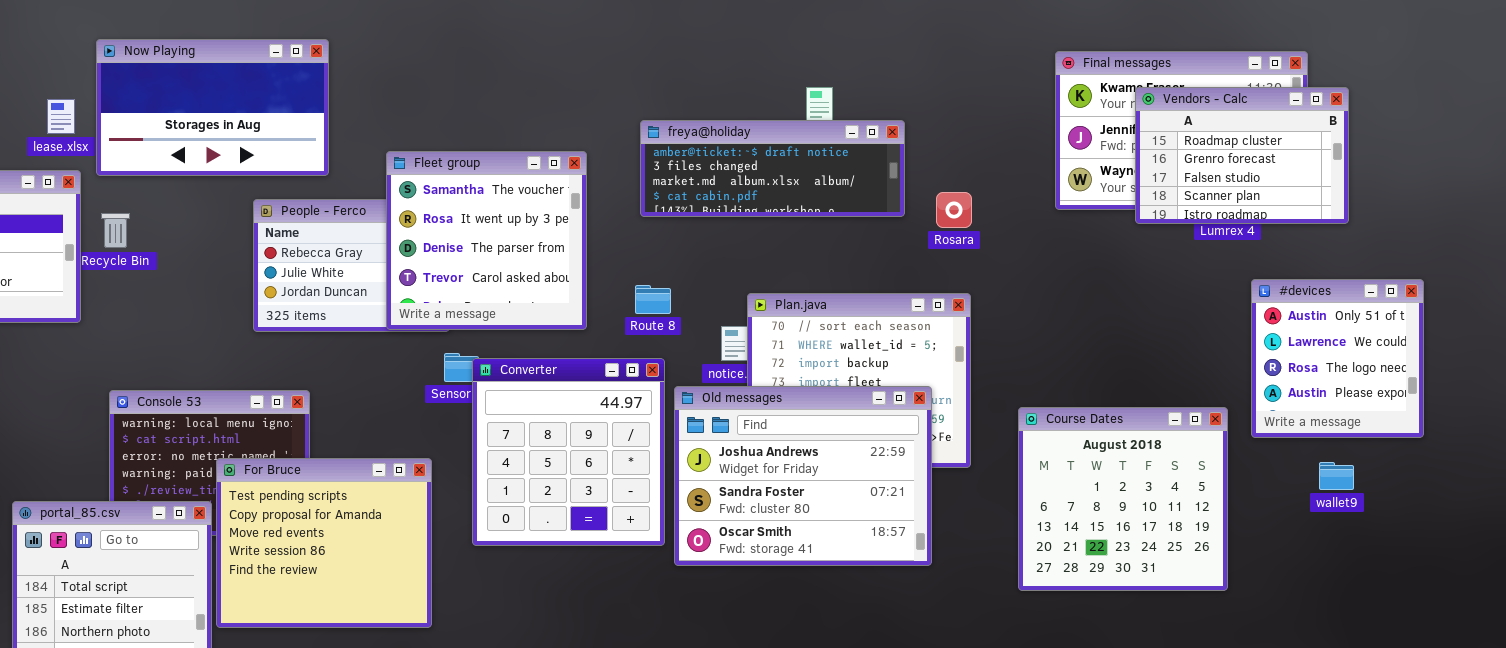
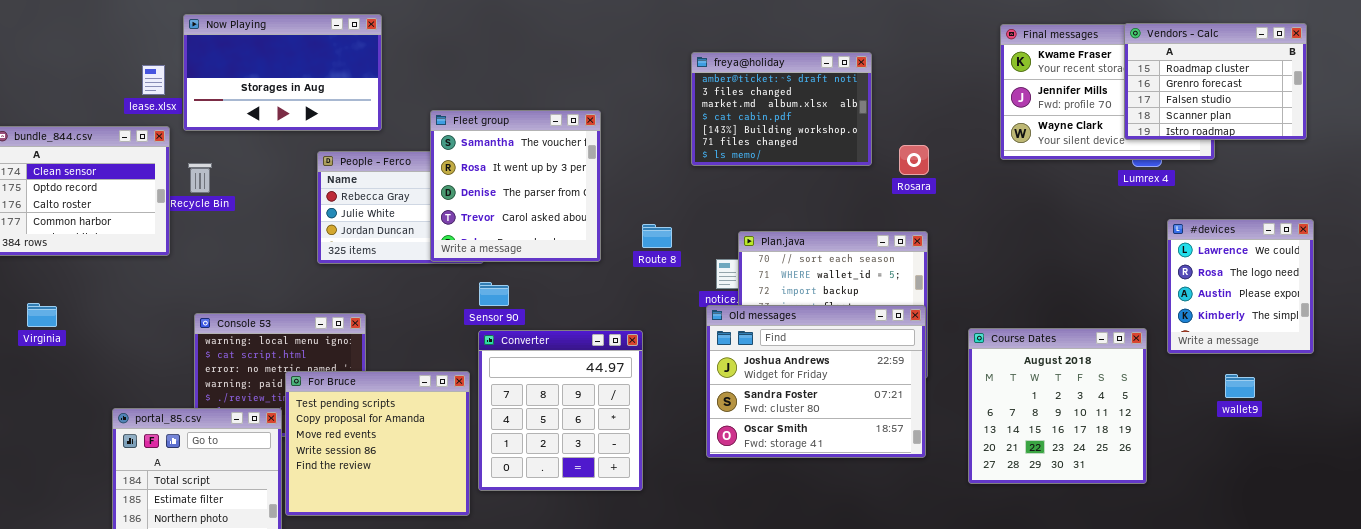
Vendors - Calc: [1135,87,1349,224] -> [1124,23,1307,140], moved
freya@holiday: [640,120,905,217] -> [691,52,872,166], resized
#devices: [1251,279,1424,438] -> [1167,219,1314,354], scrolled down 1 row
Converter: [472,358,665,546] -> [478,330,643,491], moved
Old messages: [674,386,932,566] -> [706,305,926,458], moved

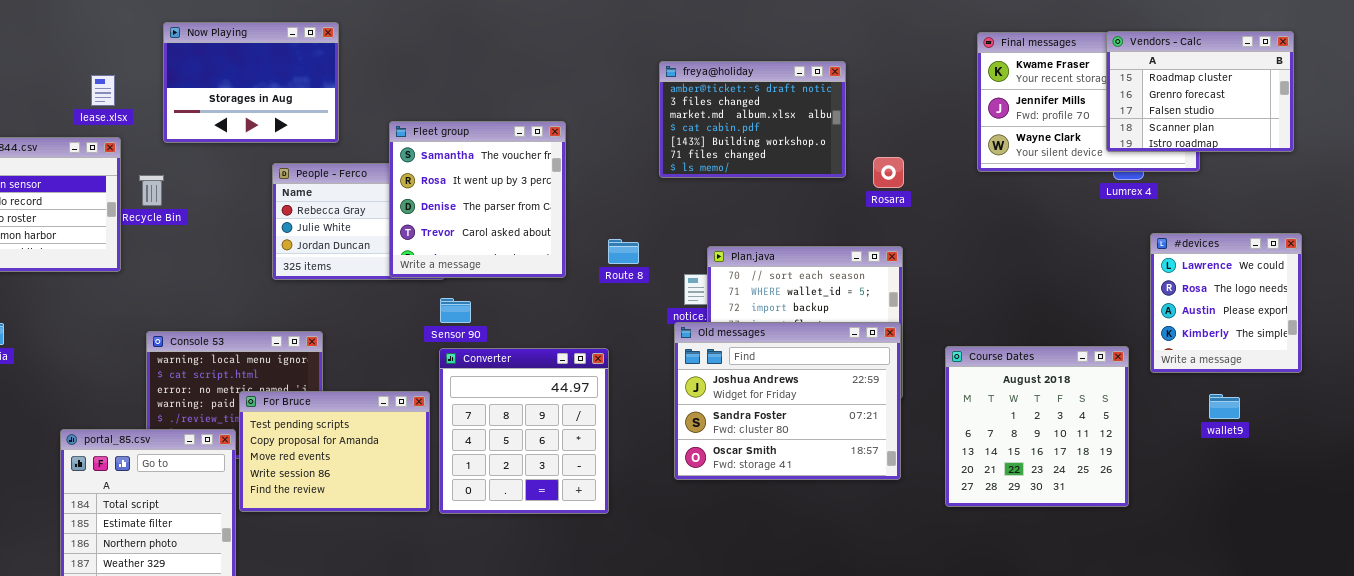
Now Playing: [183,14,382,131] -> [163,22,339,143], resized
For Bruce: [285,371,470,516] -> [239,391,430,512], resized

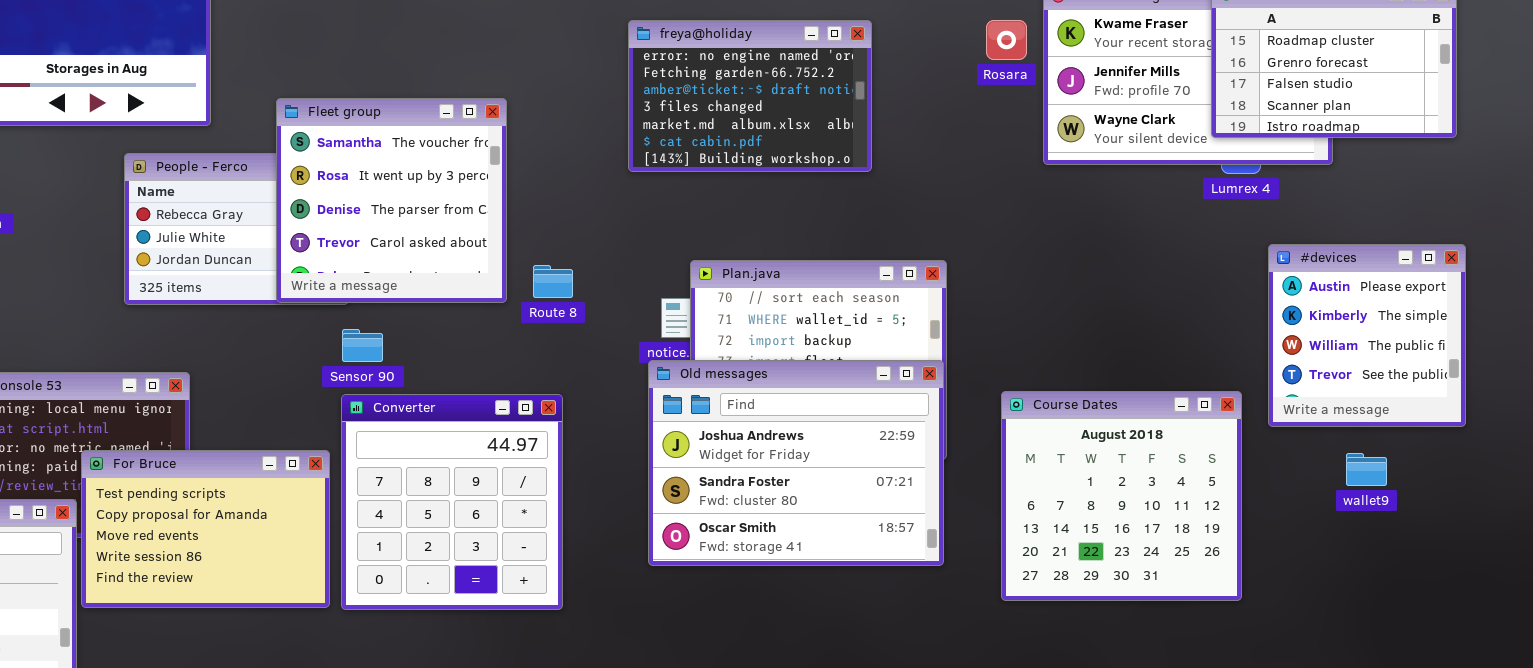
freya@holiday: [659,61,846,178] -> [628,20,872,172], scrolled up 2 rows
Rosara: [873,157,904,188] -> [986,20,1027,60], moved
#devices: [1150,233,1302,373] -> [1268,244,1466,427], scrolled down 2 rows
Route 8: [608,239,639,264] -> [533,265,573,298], moved

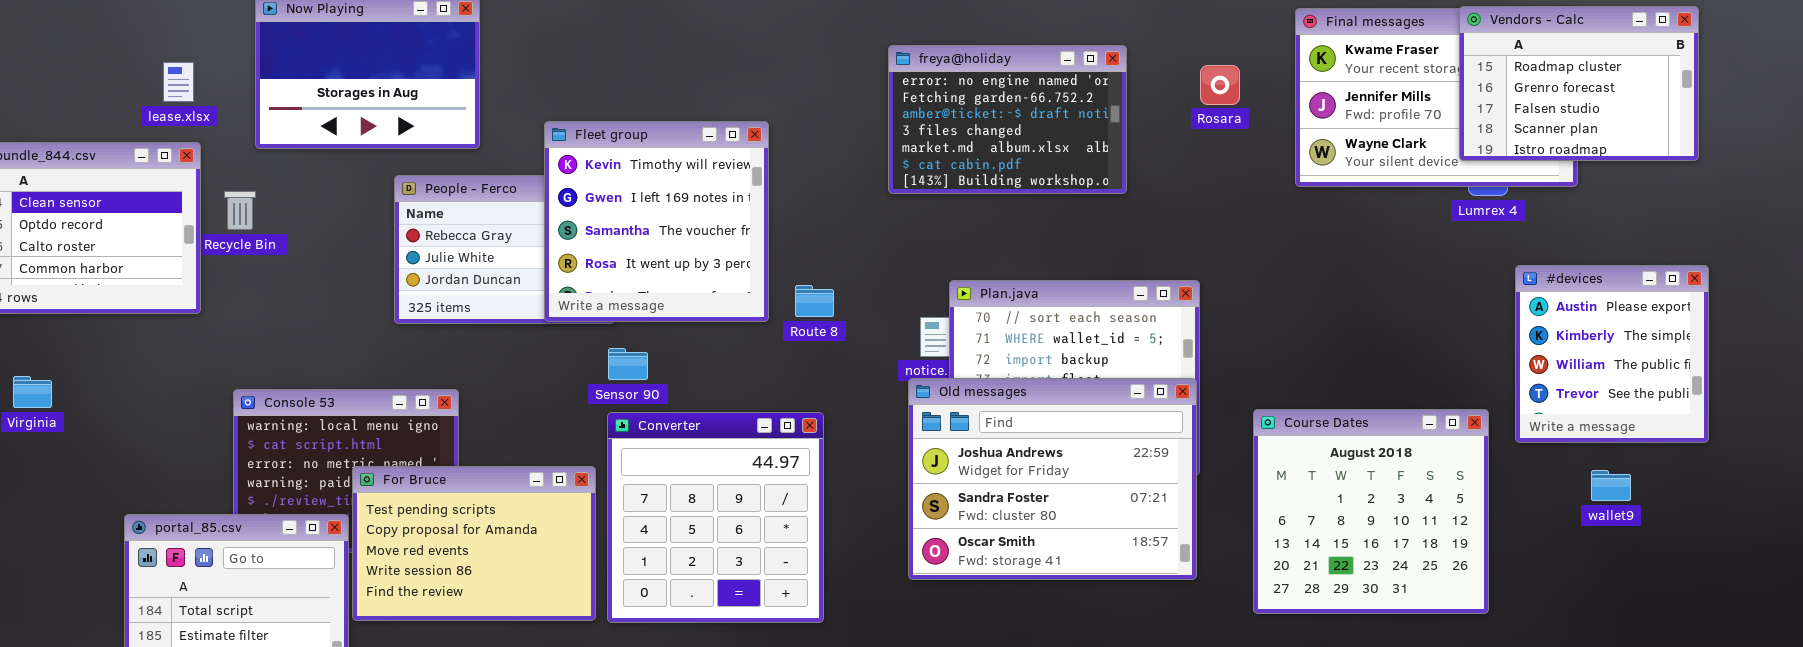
Rosara: [986,20,1027,60] -> [1200,65,1240,105], moved
Fleet group: [276,98,507,303] -> [544,121,769,322], scrolled up 2 rows

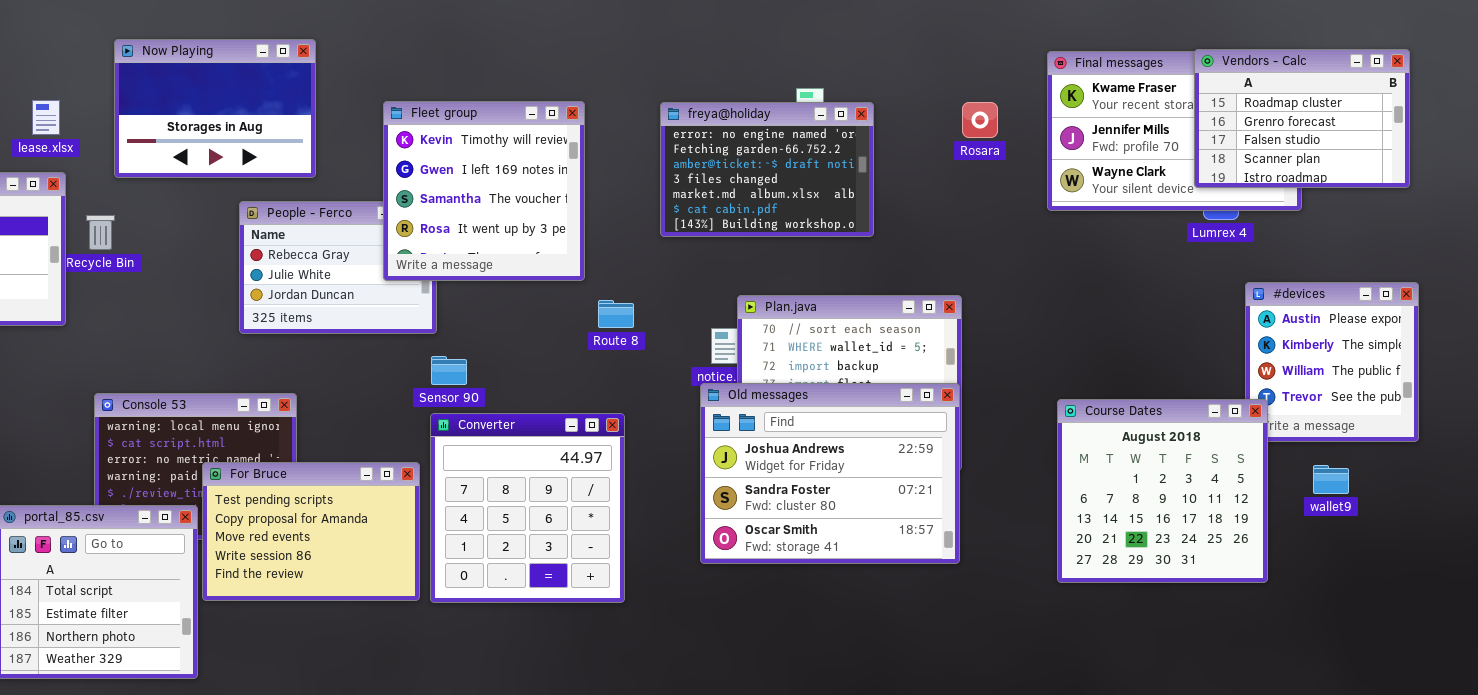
freya@holiday: [888,45,1127,194] -> [660,102,874,237], moved
Fleet group: [544,121,769,322] -> [383,101,585,281], moved
Course Dates: [1253,409,1489,614] -> [1057,399,1268,583], moved

